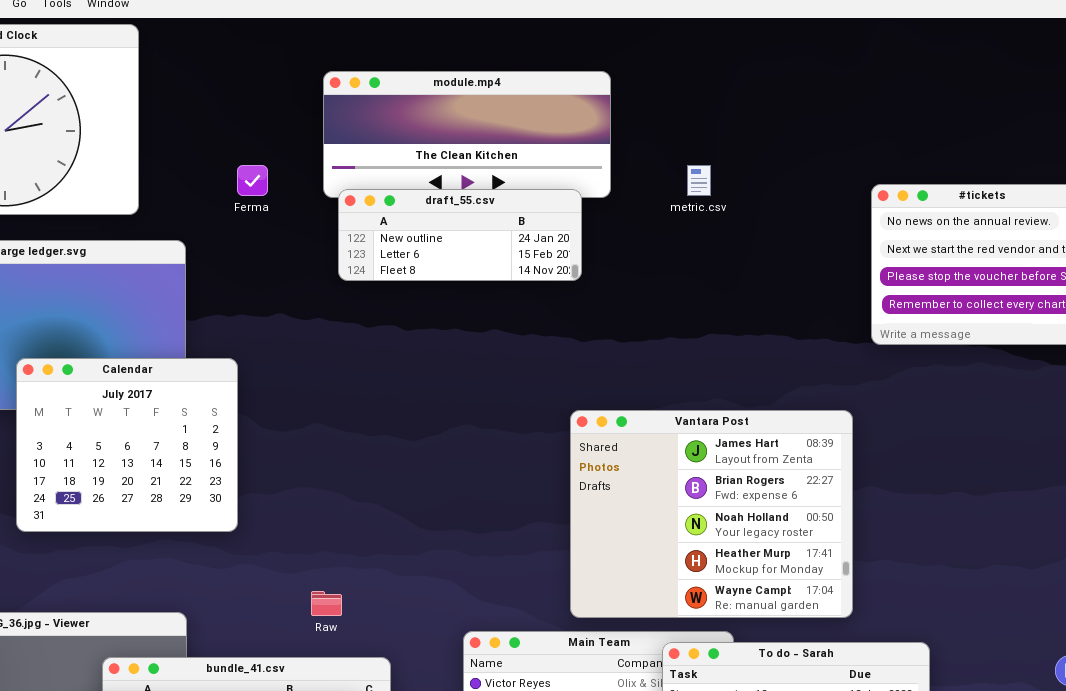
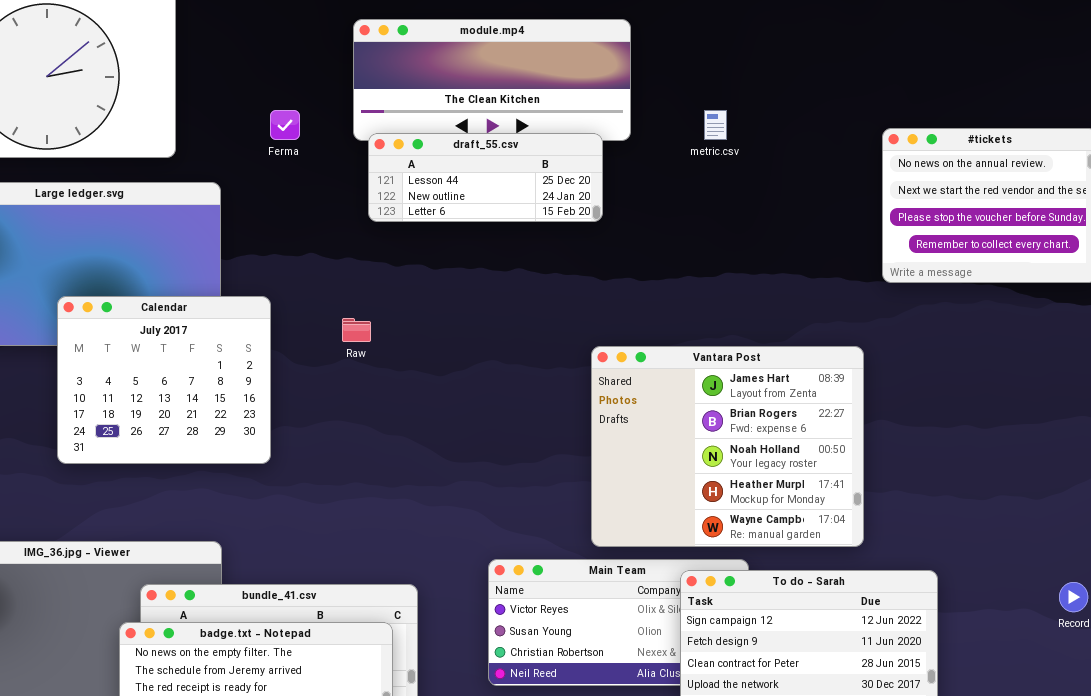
draft_55.csv: [338,189,582,281] -> [368,133,603,222], scrolled up 1 row
Raw: [311,591,342,616] -> [342,318,371,342], moved

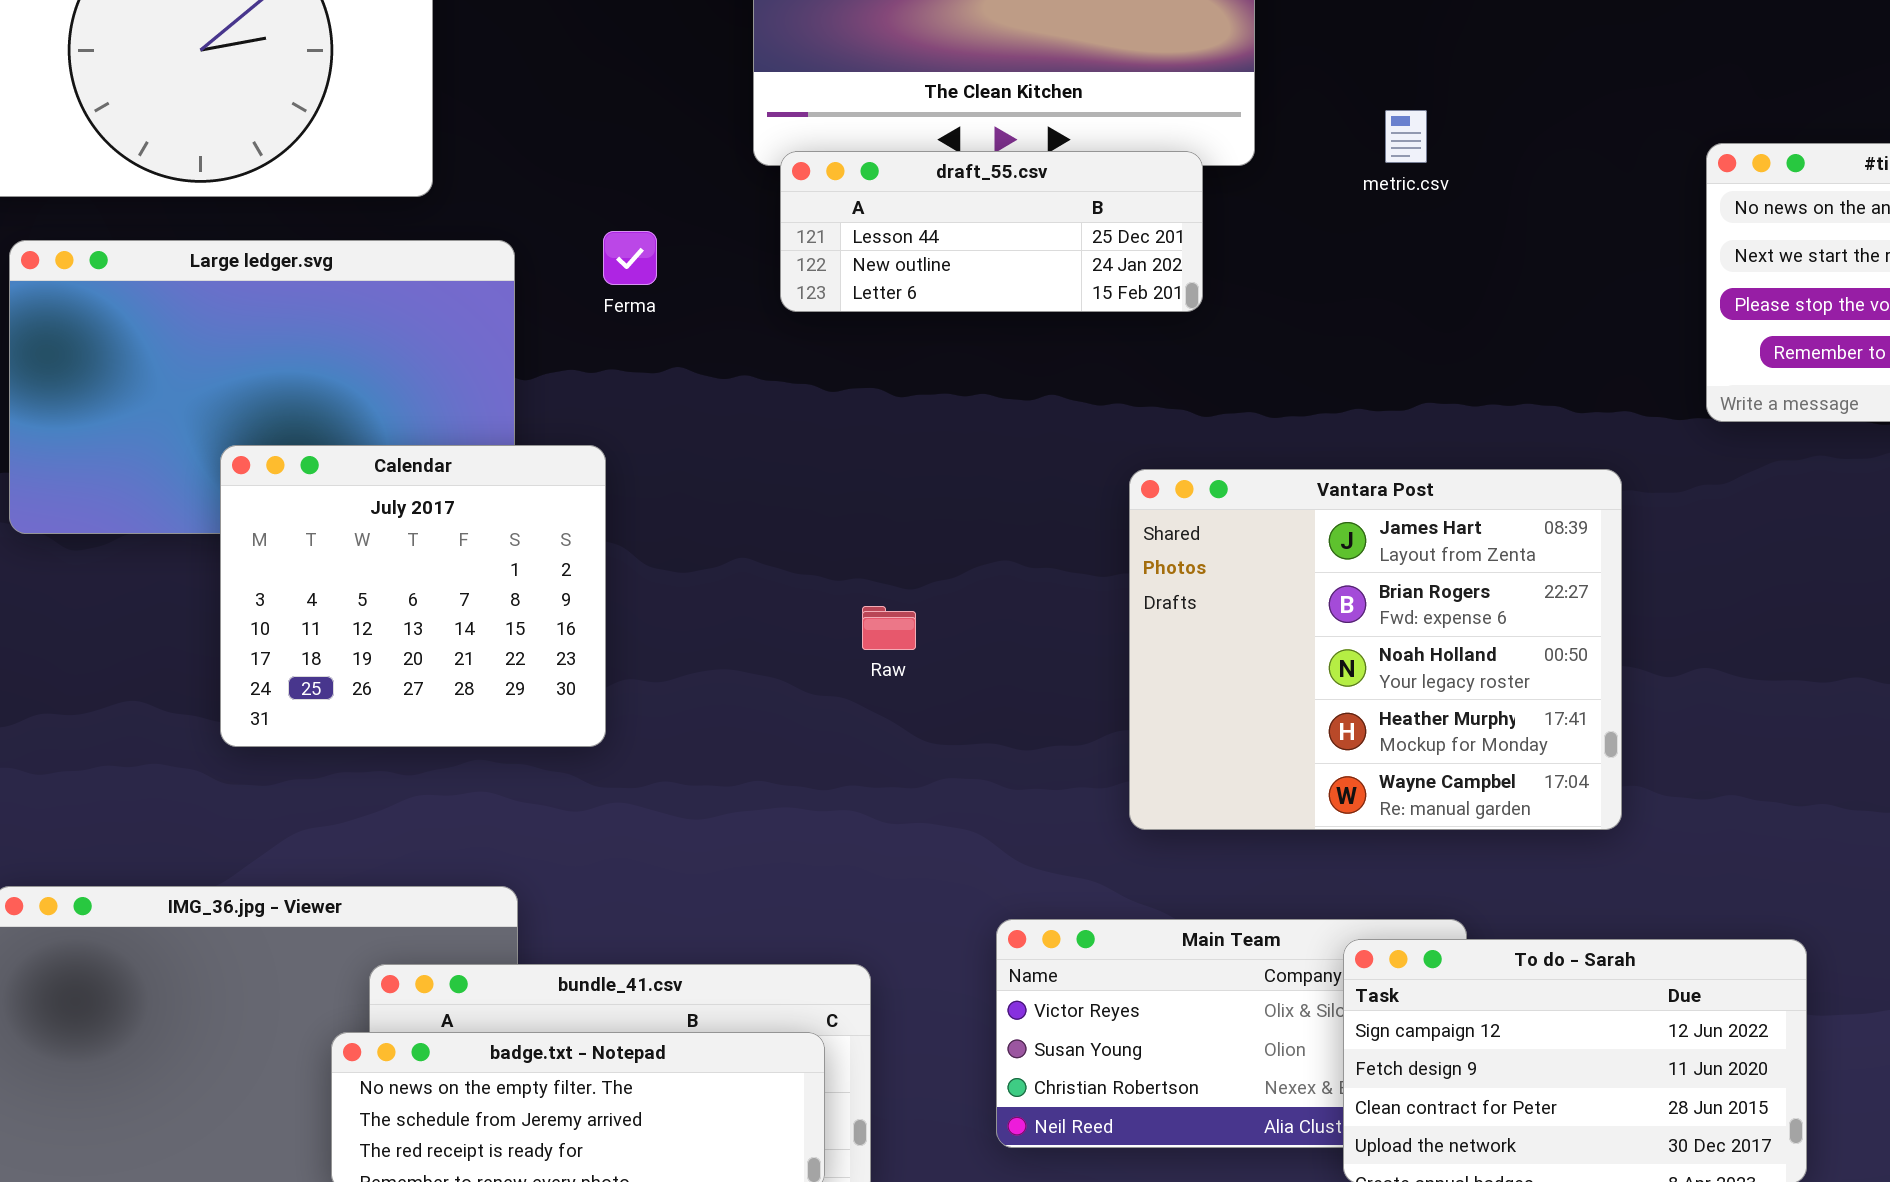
Ferma: [270,110,300,140] -> [603,231,657,285], moved
Raw: [342,318,371,342] -> [862,606,916,650], moved
Vantara Post: [591,346,864,547] -> [1129,469,1622,830], moved

